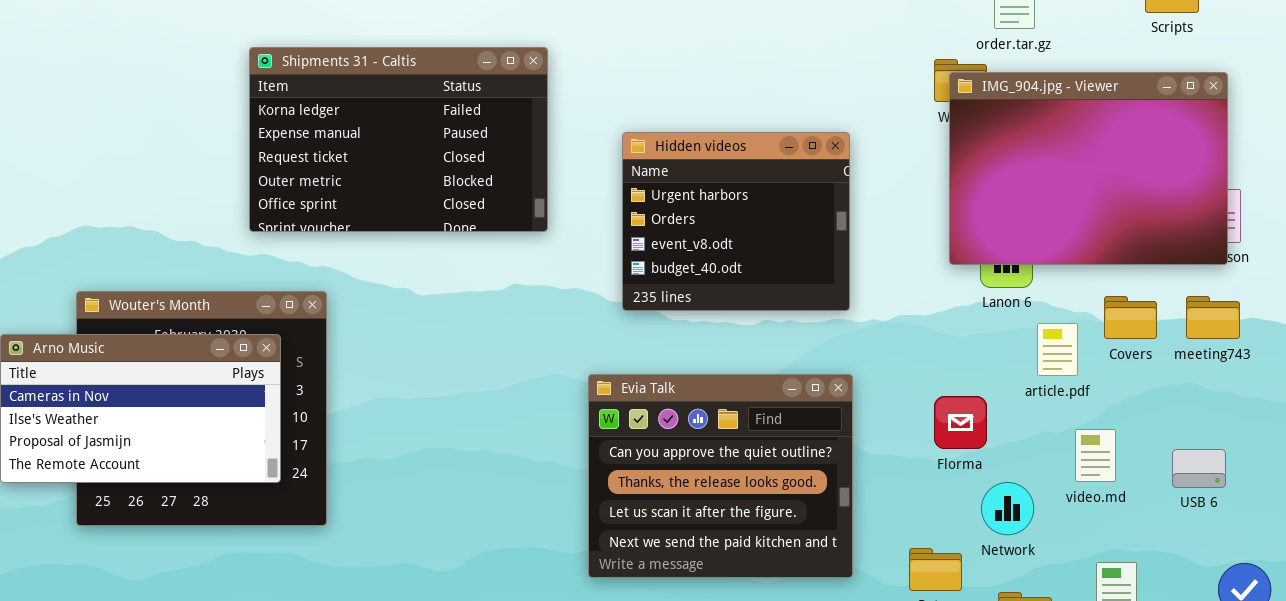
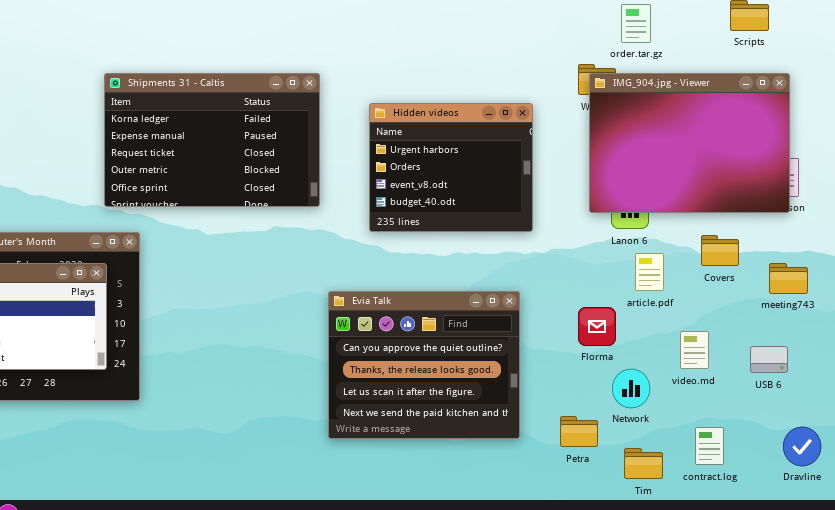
Shipments 31 - Caltis: [249,47,548,232] -> [104,73,320,207], moved
Hidden videos: [622,132,850,311] -> [369,103,533,232], moved
meeting743: [1186,296,1240,339] -> [769,263,808,294], moved
article.pdf: [1037,323,1078,376] -> [635,253,664,291], moved

